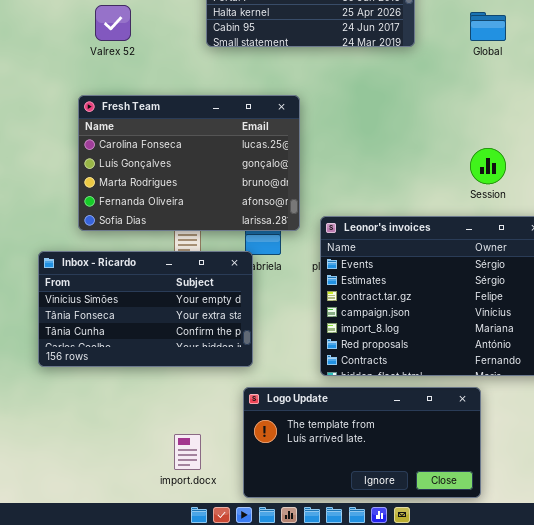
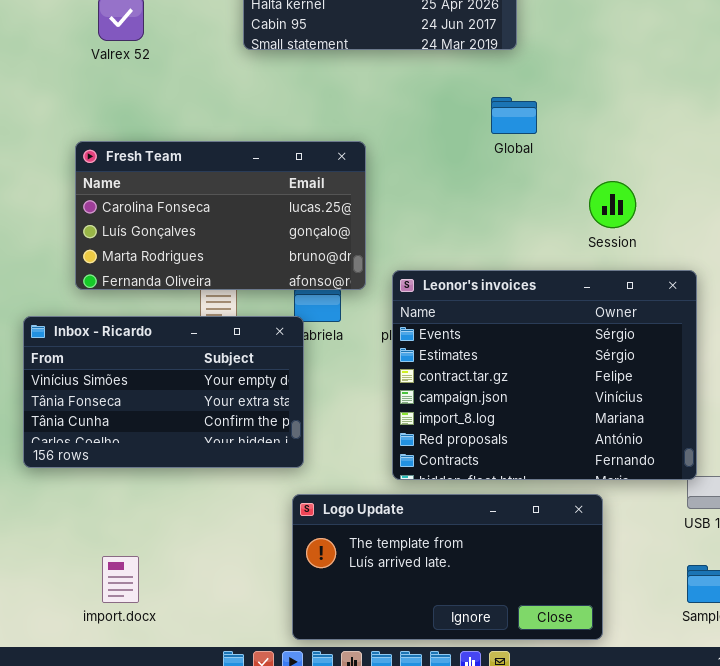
Global: [470,12,506,41] -> [491,97,537,134], moved
Fresh Team: [78,95,300,231] -> [75,141,366,290], resized
import.docx: [174,434,201,470] -> [102,556,139,603], moved

